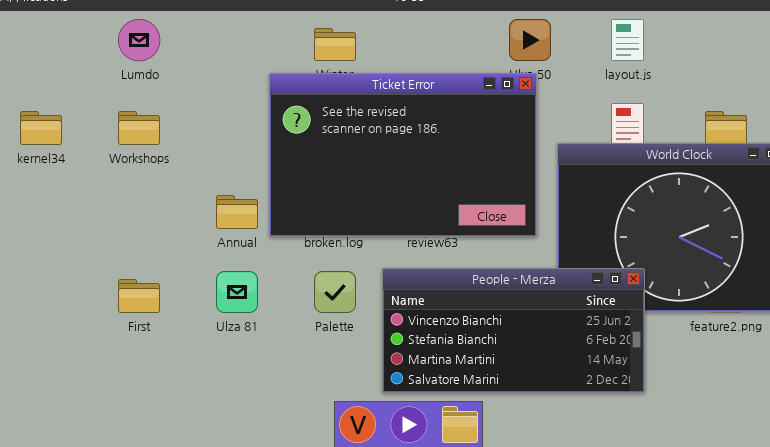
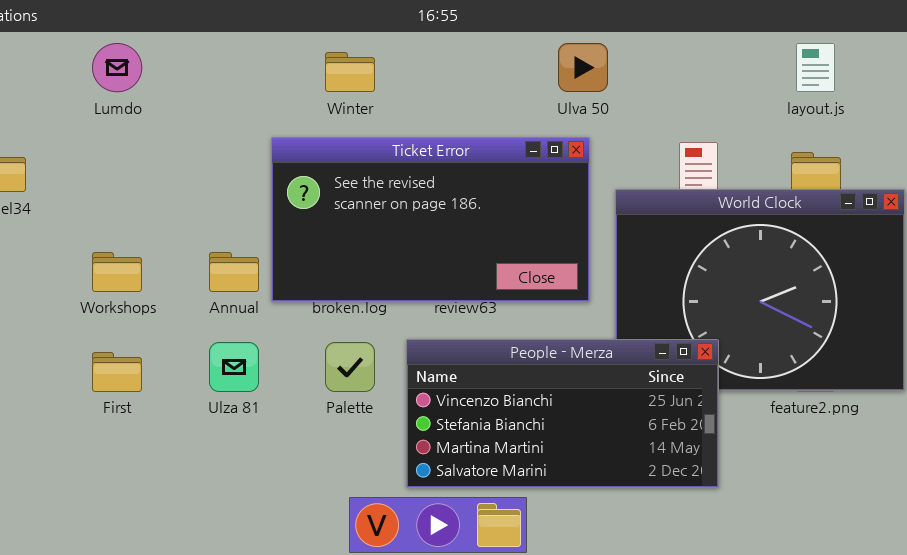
layout.js: [611,19,644,61] -> [796,43,835,92], moved
Ticket Error: [269,73,537,237] -> [271,137,590,302], resized
Workshops: [118,111,160,145] -> [92,252,142,292], moved

